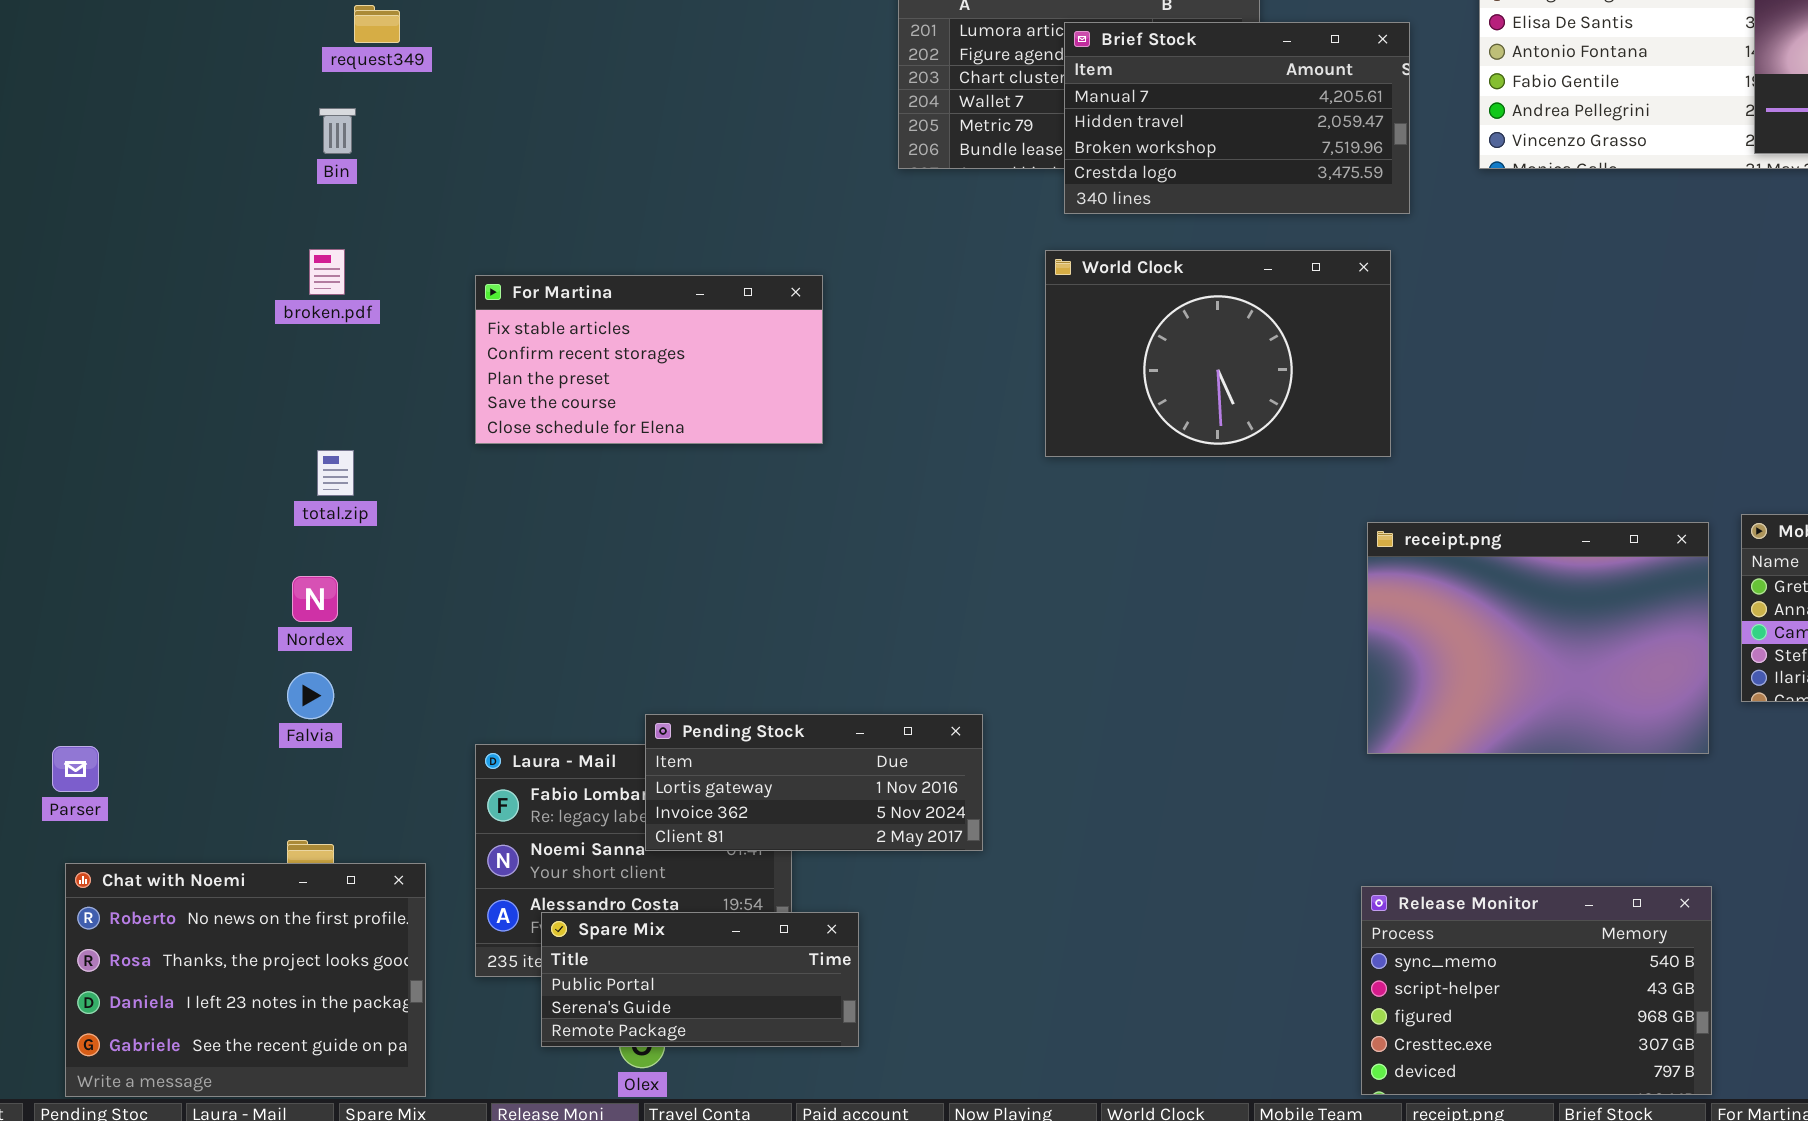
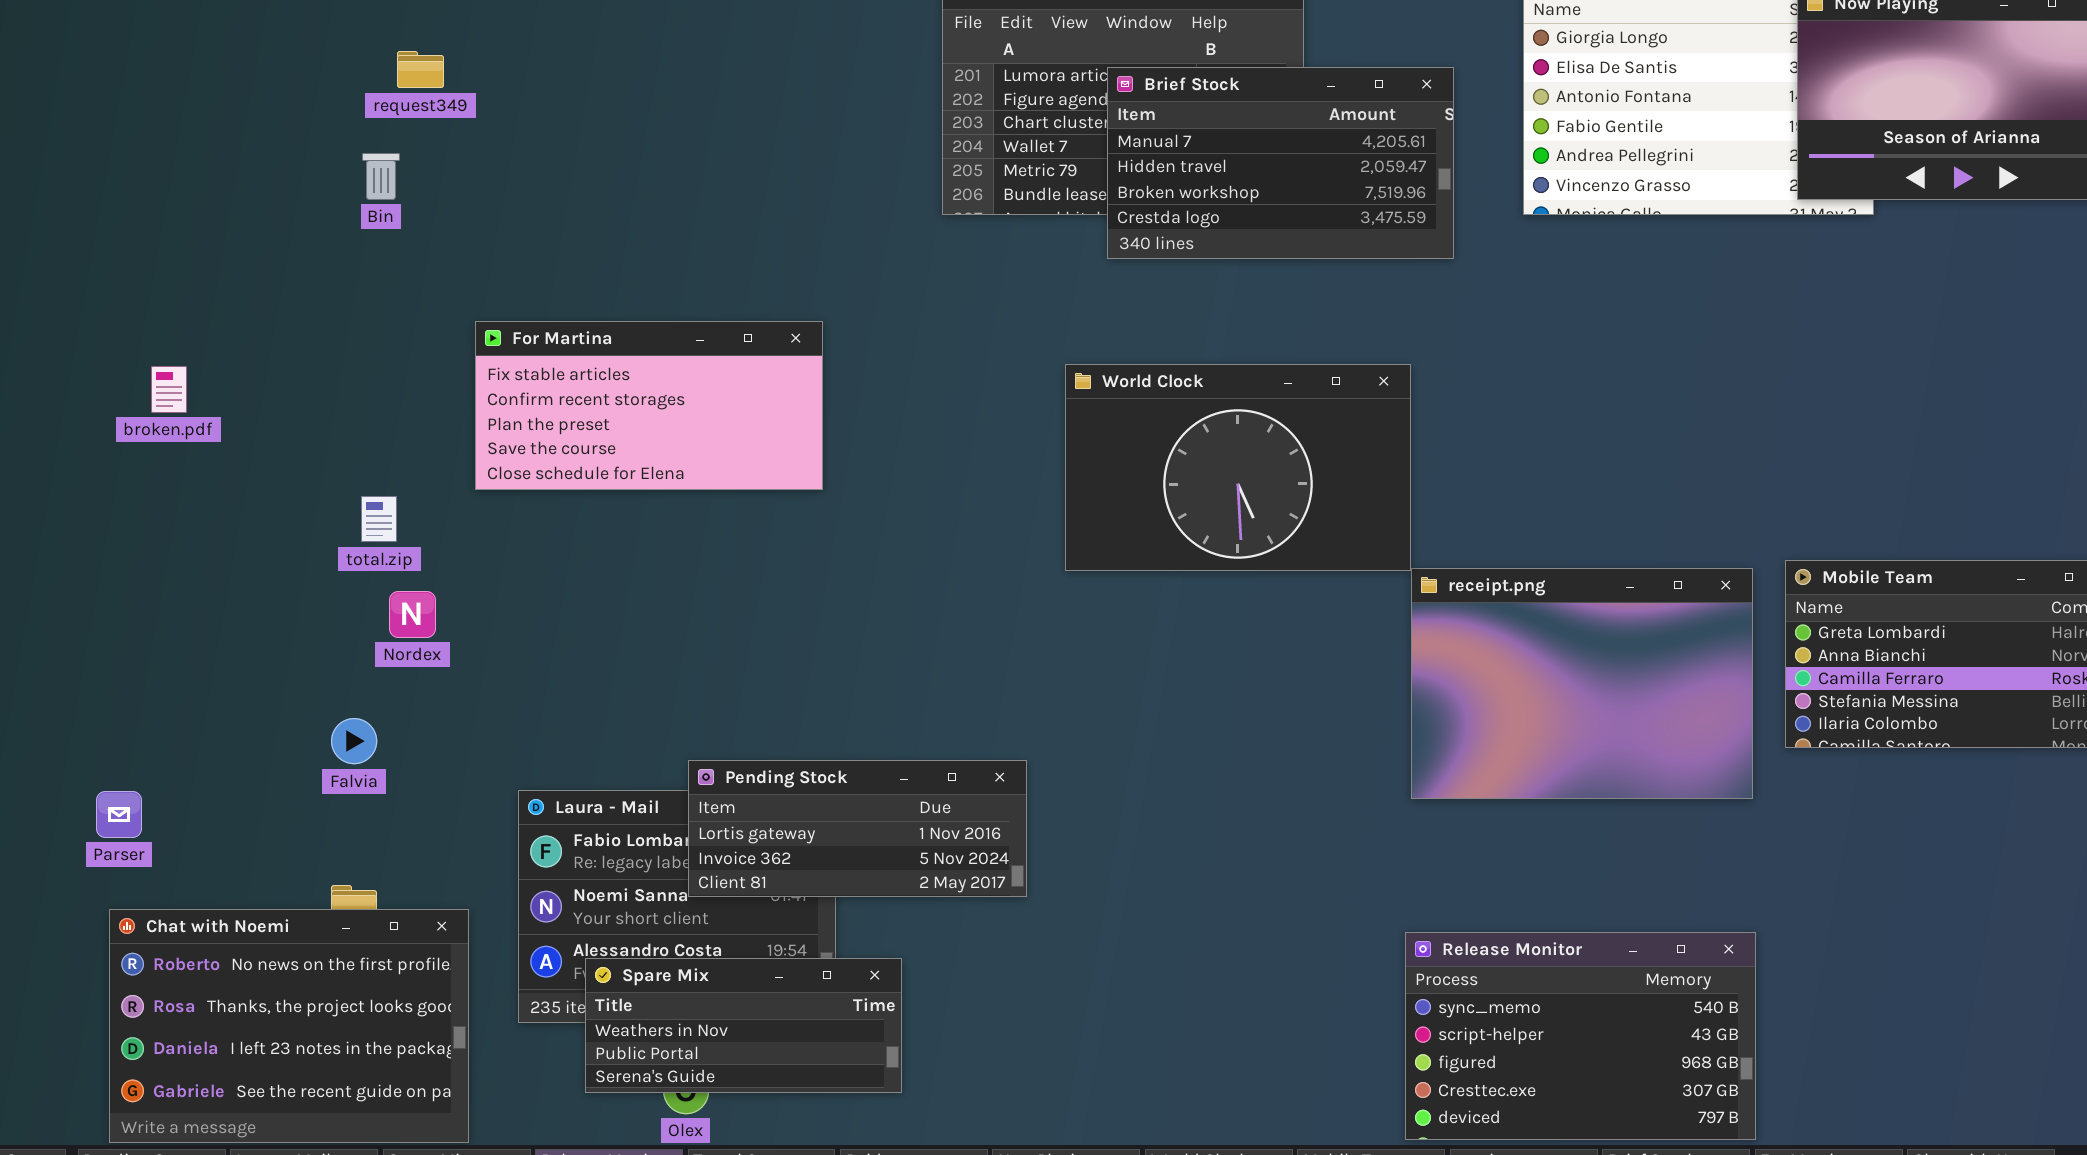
broken.pdf: [309,249,345,295] -> [151,366,187,413], moved
World Clock: [1045,250,1391,457] -> [1065,364,1411,571], moved
For Martina: [475,275,823,444] -> [475,321,823,490], moved
Nordex: [292,576,338,622] -> [389,591,436,638], moved
Spare Mix: [541,912,859,1047] -> [585,958,902,1093], scrolled up 1 row

